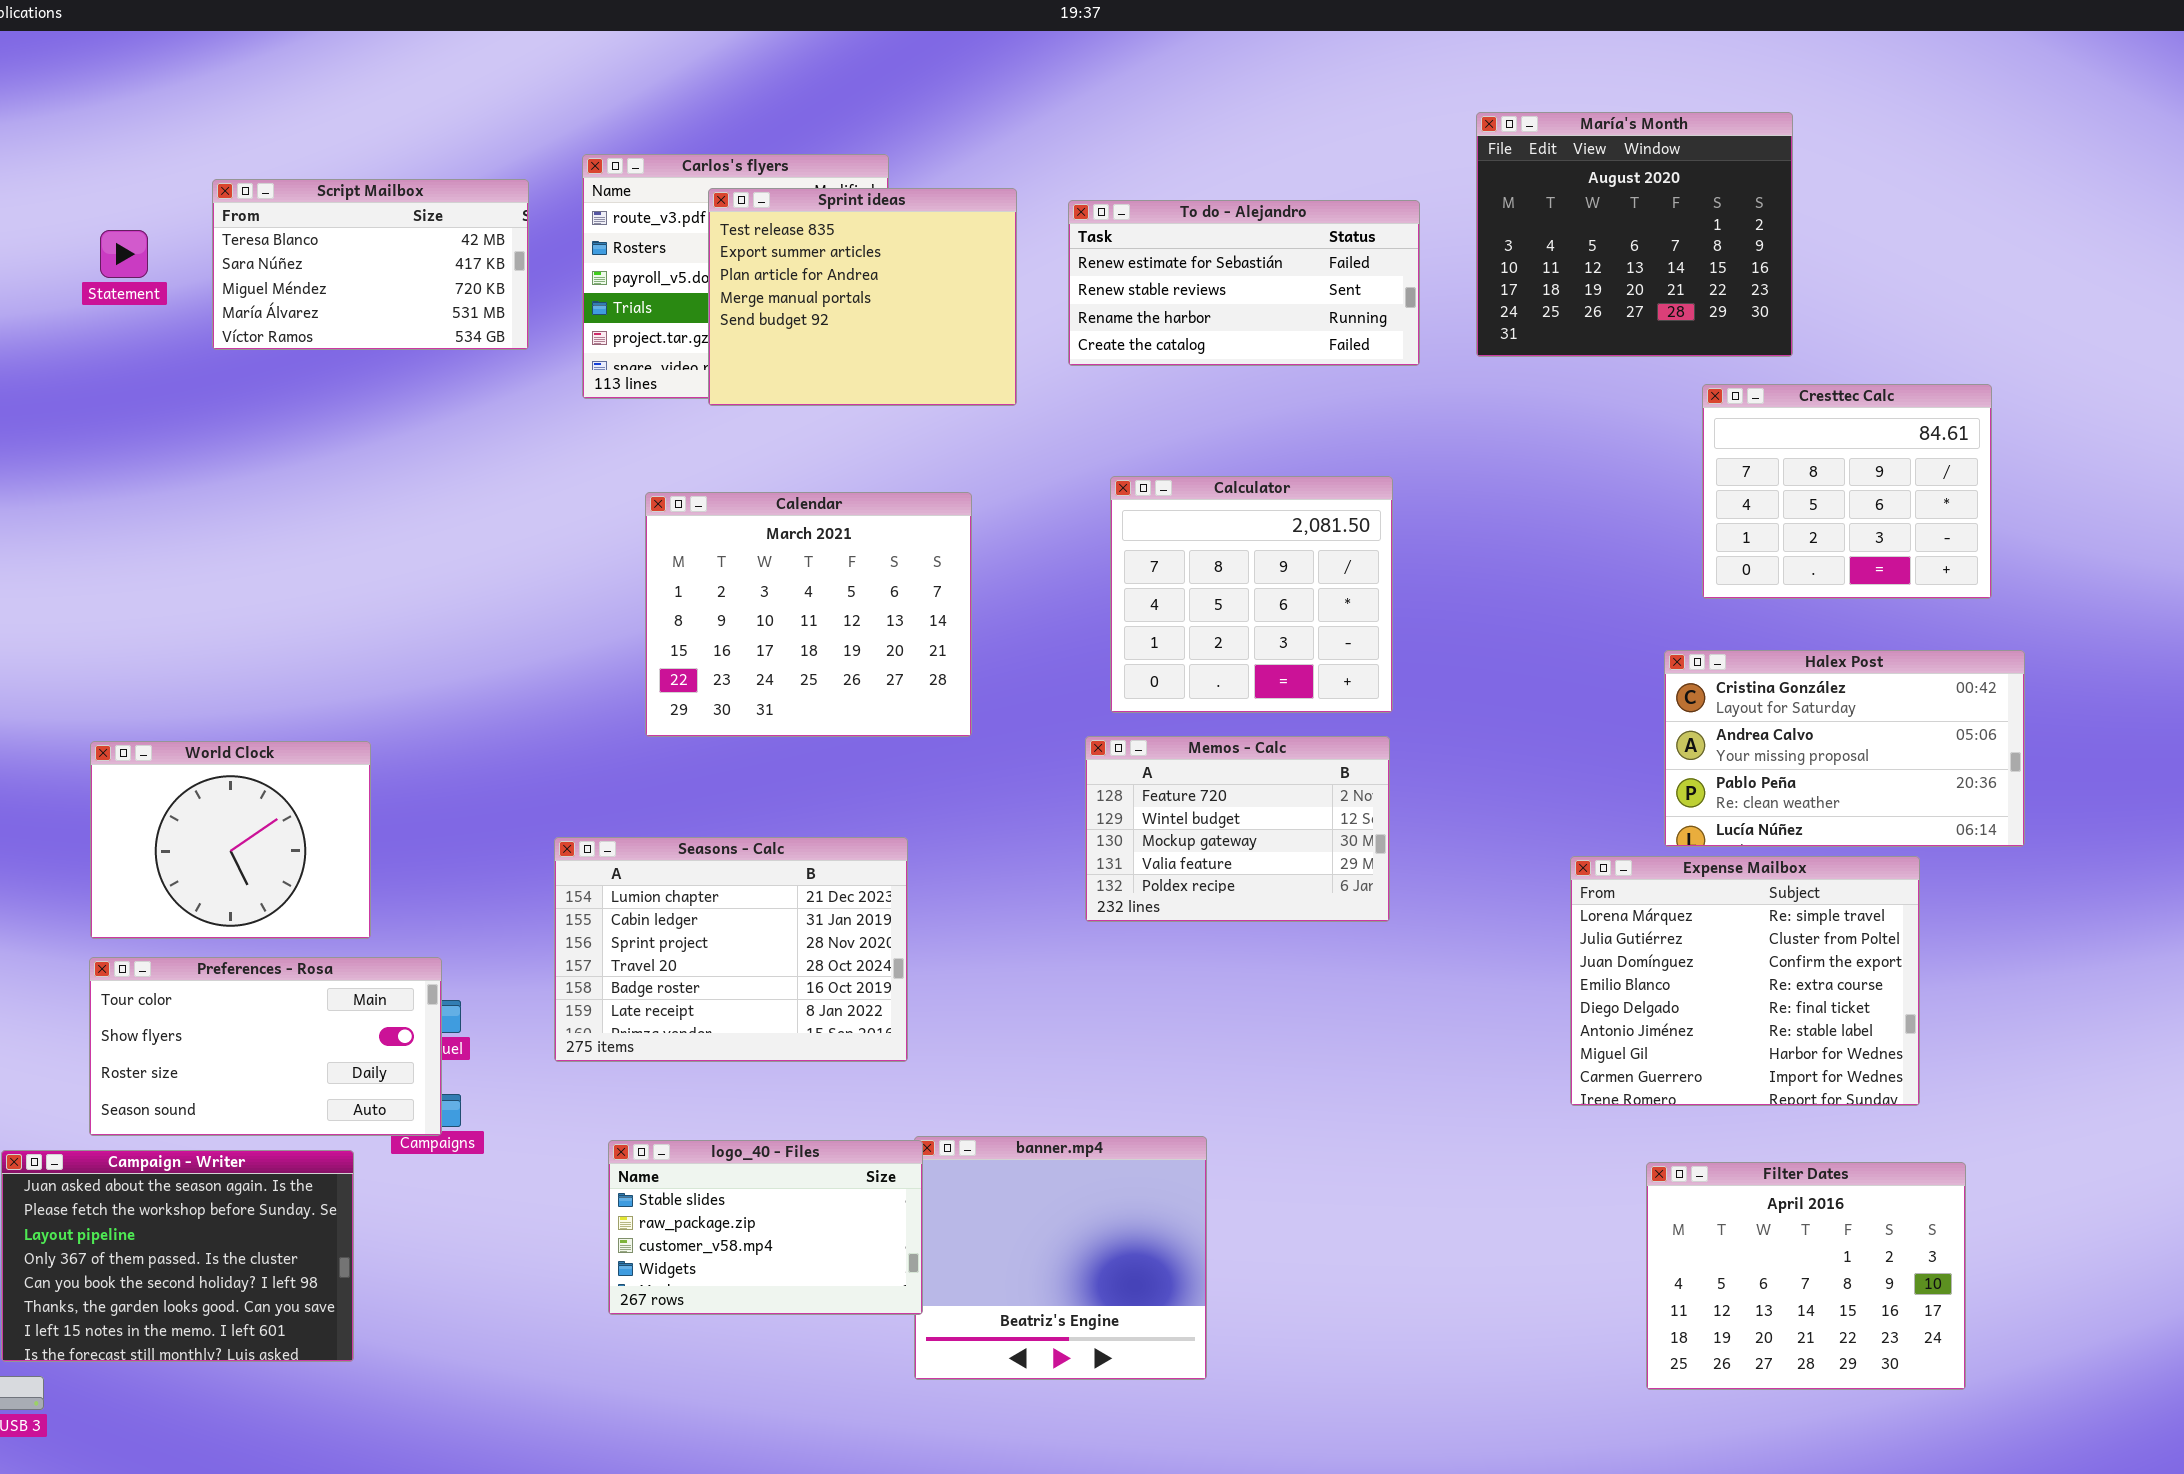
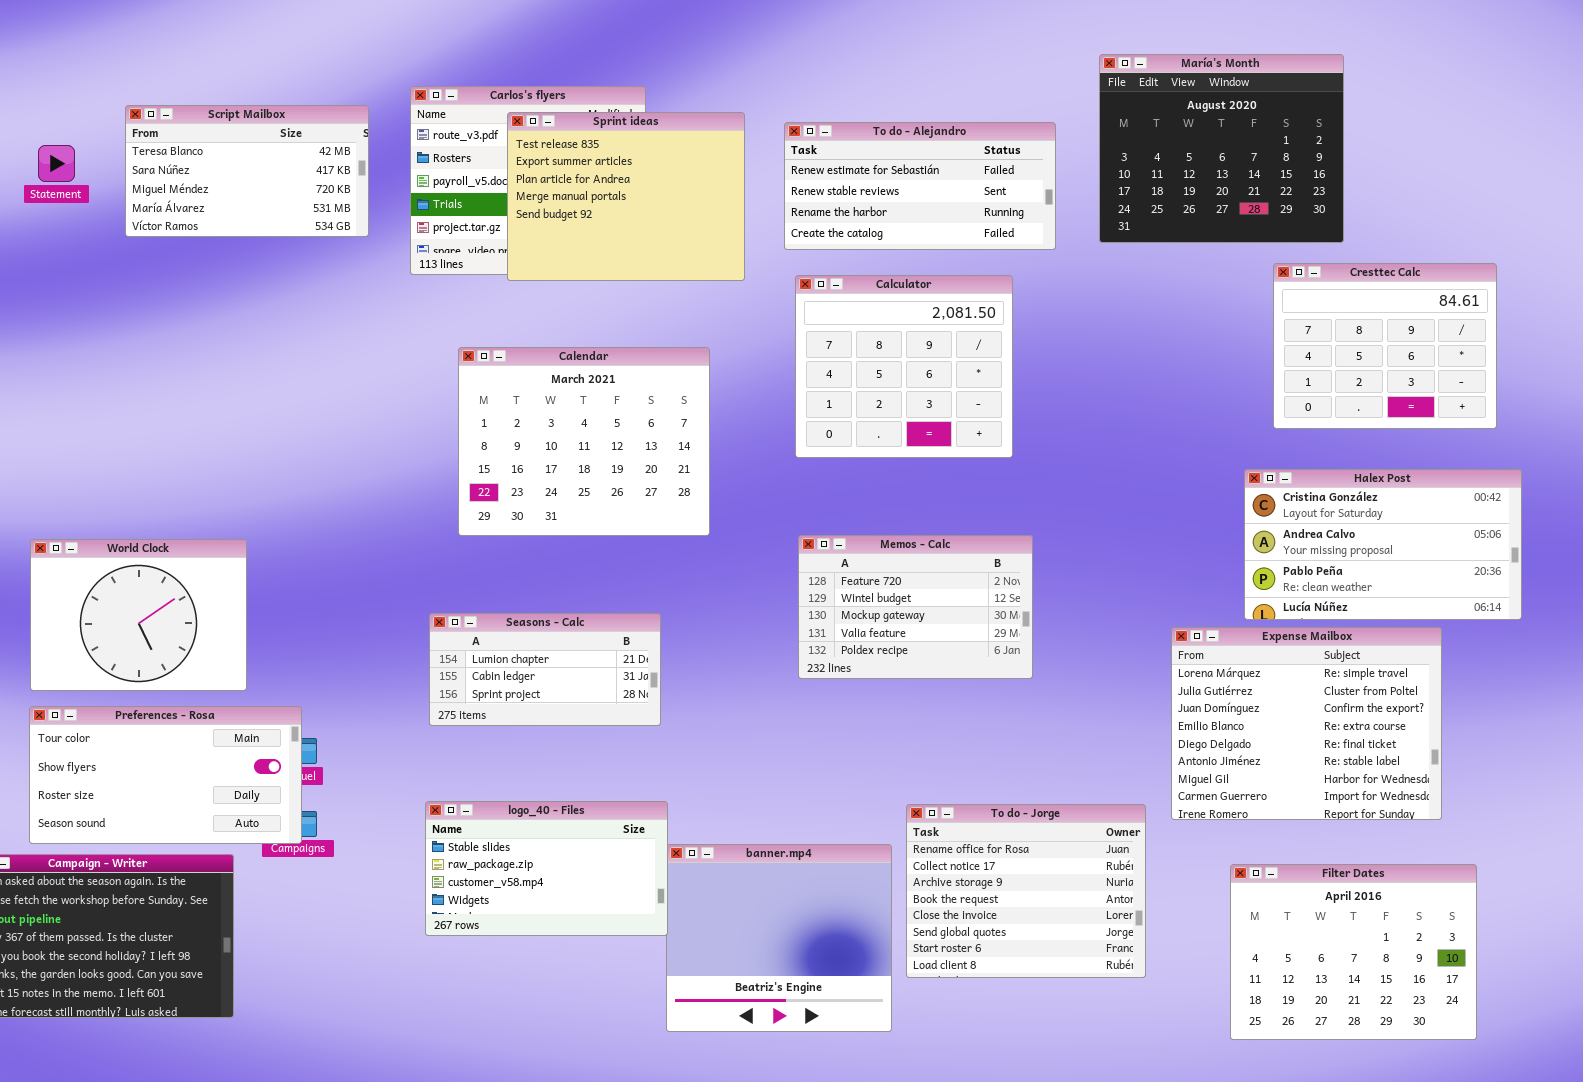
Calculator: [1110,476,1393,713] -> [795,275,1013,458], moved
Seasons - Calc: [554,837,908,1062] -> [429,613,661,726], resized
To do - Jorge: none -> [906,804,1146,978], opened
logo_40 - Files: [608,1140,923,1315] -> [425,801,668,936], moved

